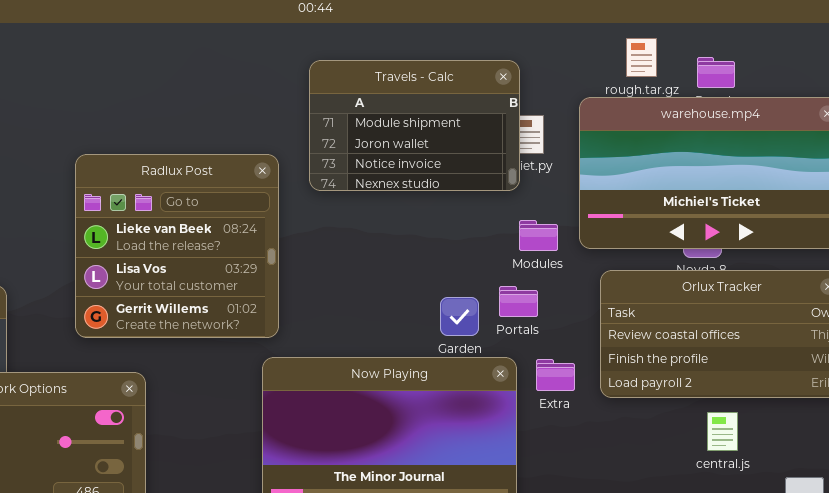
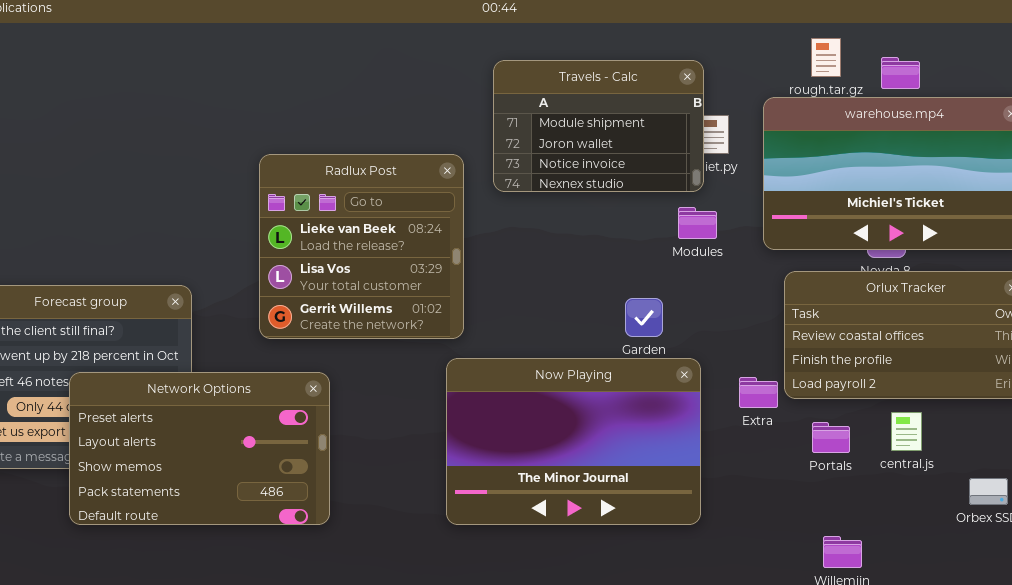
Modules: [519,220,558,251] -> [678,207,717,239], moved
Portals: [499,286,538,317] -> [812,422,850,453], moved
Extra: [536,359,575,391] -> [739,377,778,408], moved

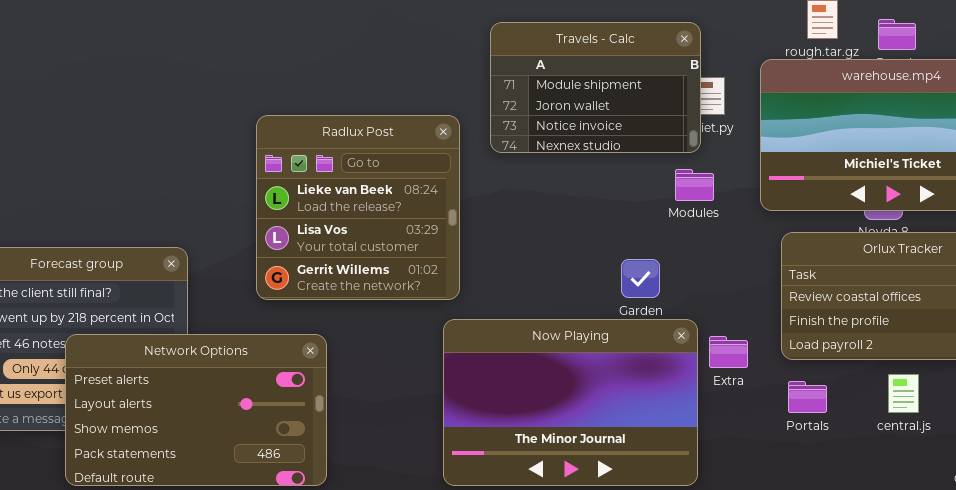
Extra: [739,377,778,408] -> [709,336,748,368], moved
Portals: [812,422,850,453] -> [788,381,827,413], moved

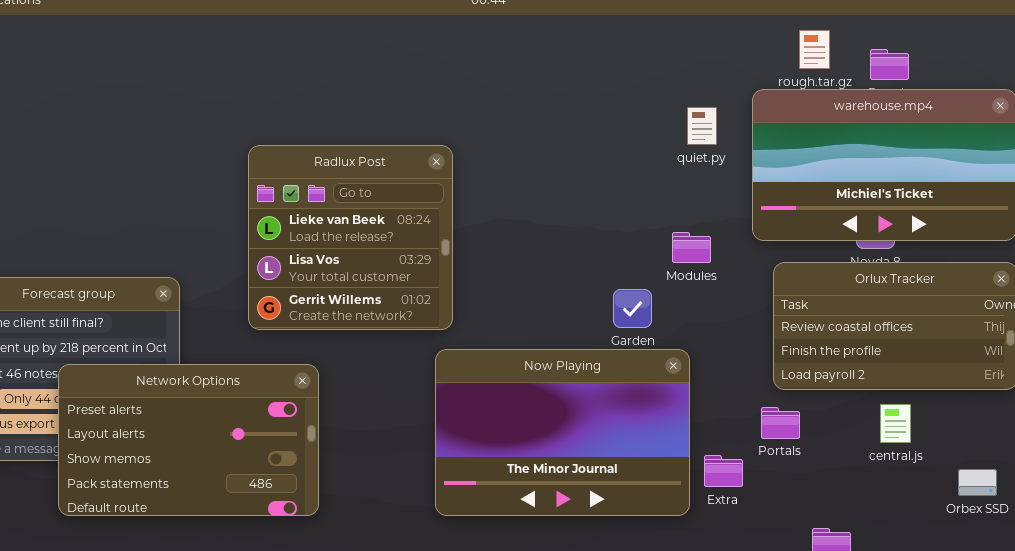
Travels - Calc: [490,22,701,153] -> none, closed
Modules: [675,169,714,201] -> [672,232,711,263], moved
Extra: [709,336,748,368] -> [704,455,743,487], moved
Portals: [788,381,827,413] -> [761,407,800,439], moved

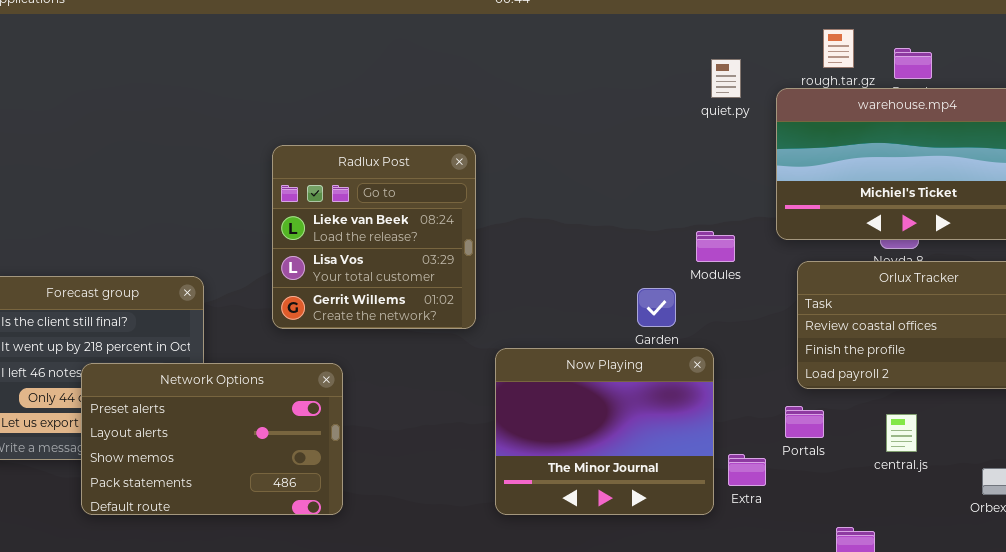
quiet.py: [687,107,717,145] -> [711,59,741,98], moved
Now Playing: [435,349,690,516] -> [495,348,714,515], resized
central.js: [880,404,911,443] -> [886,414,917,452], moved

